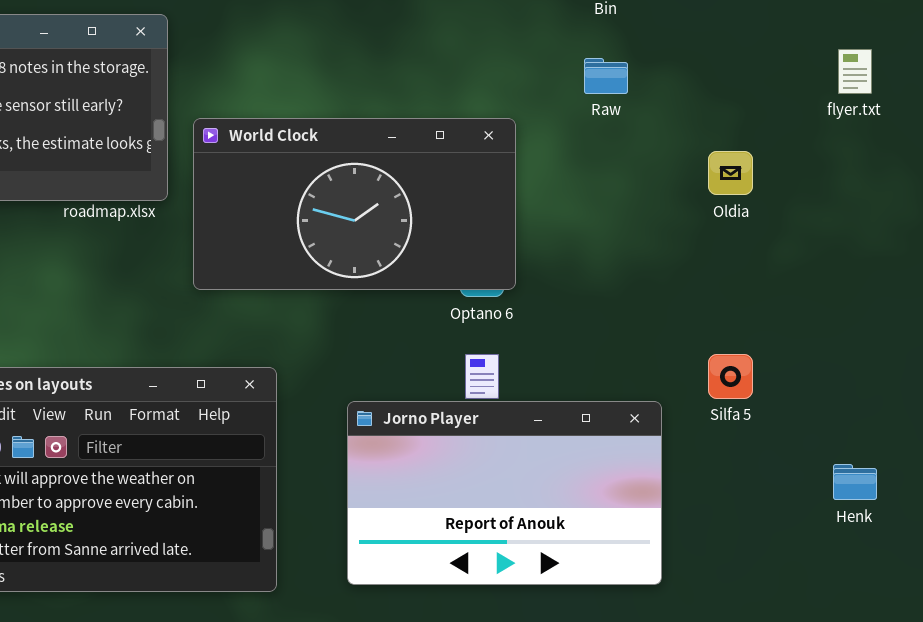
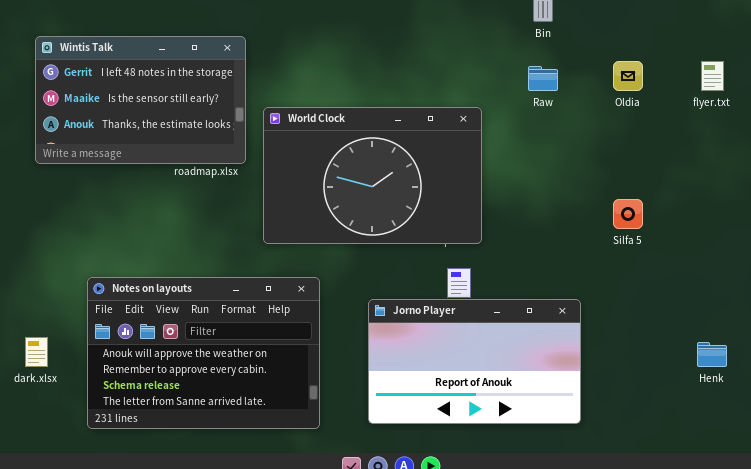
World Clock: [193,118,516,290] -> [263,107,482,244], resized
Oldia: [708,151,753,195] -> [613,61,643,91], moved
Silfa 5: [708,354,753,399] -> [613,199,643,229], moved

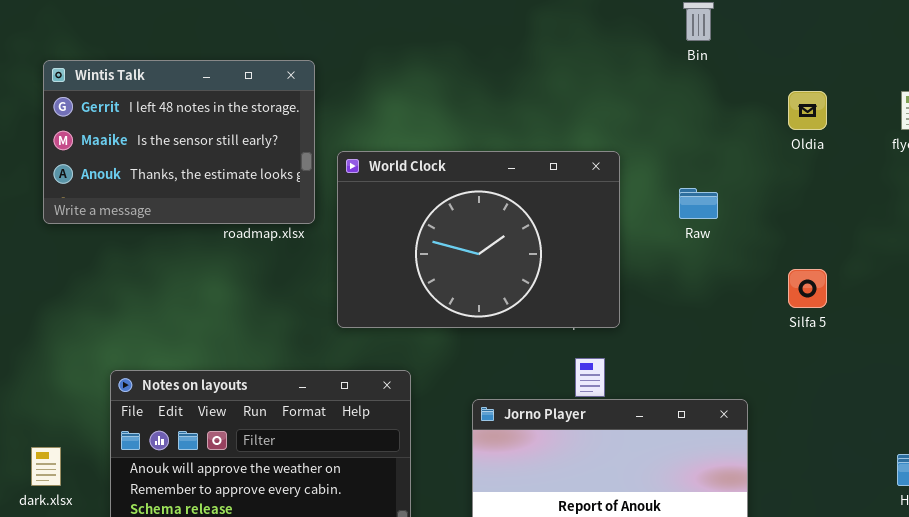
Raw: [528,66,558,91] -> [679,188,718,219], moved

